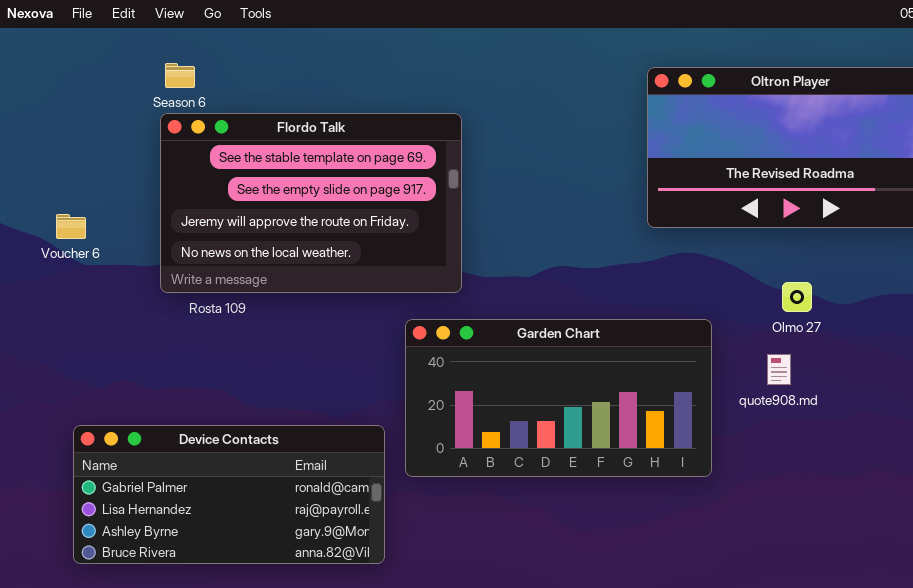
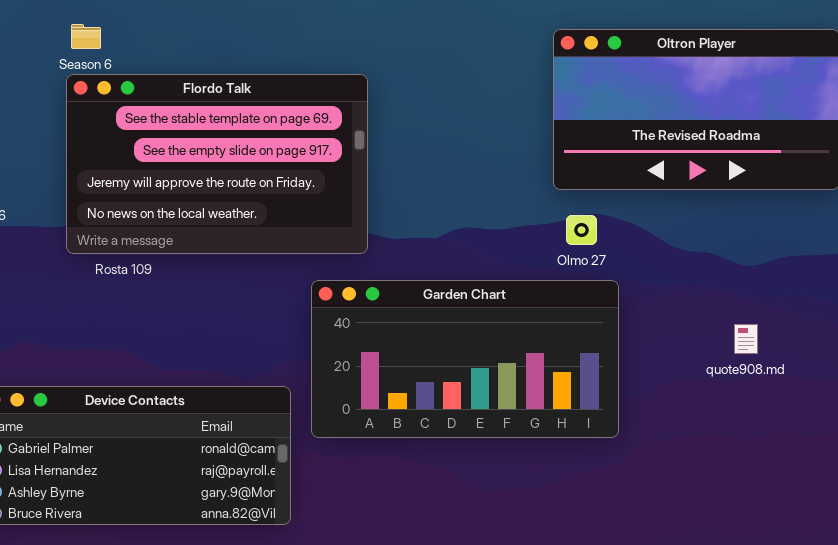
Olmo 27: [782,282,812,312] -> [566,215,597,245], moved
quote908.md: [767,354,791,385] -> [734,324,758,354], moved

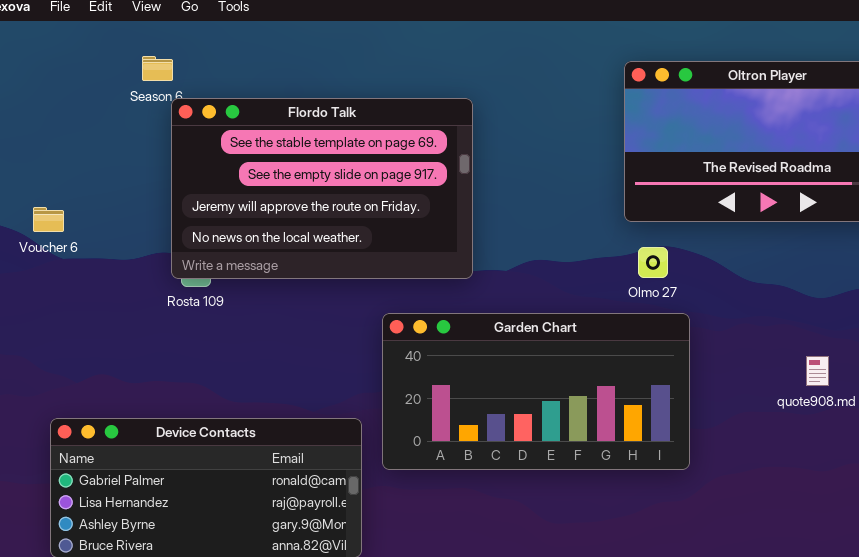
Flordo Talk: [66,74,368,254] -> [171,98,473,279], moved

